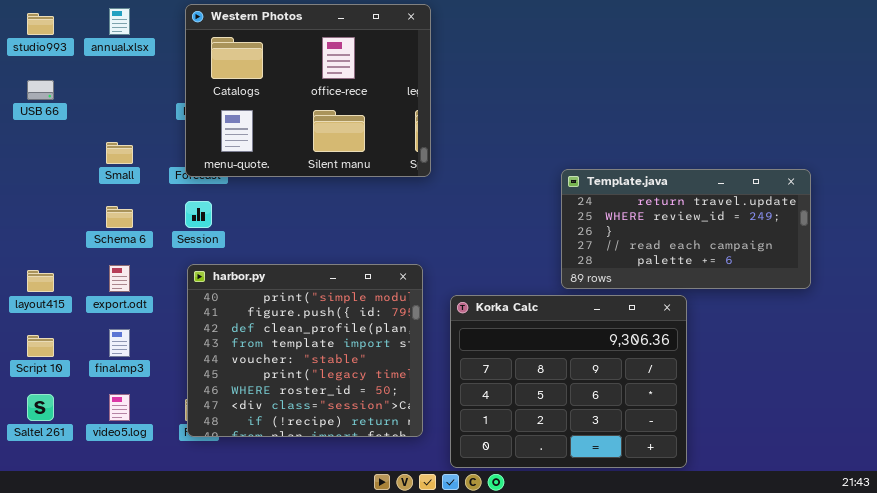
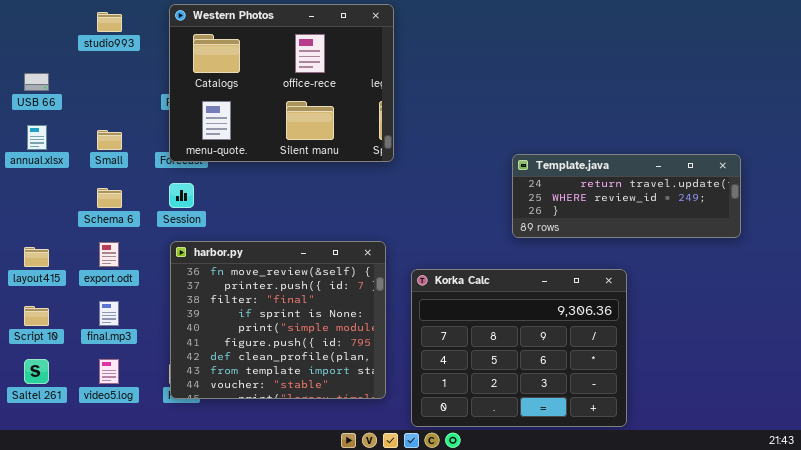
annual.xlsx: [109,8,130,35] -> [27,125,47,150], moved
studio993: [27,13,54,35] -> [97,12,122,32], moved
Template.java: [561,169,811,289] -> [512,154,741,238], resized
harbor.py: [187,264,423,437] -> [170,241,386,399], scrolled up 4 rows

